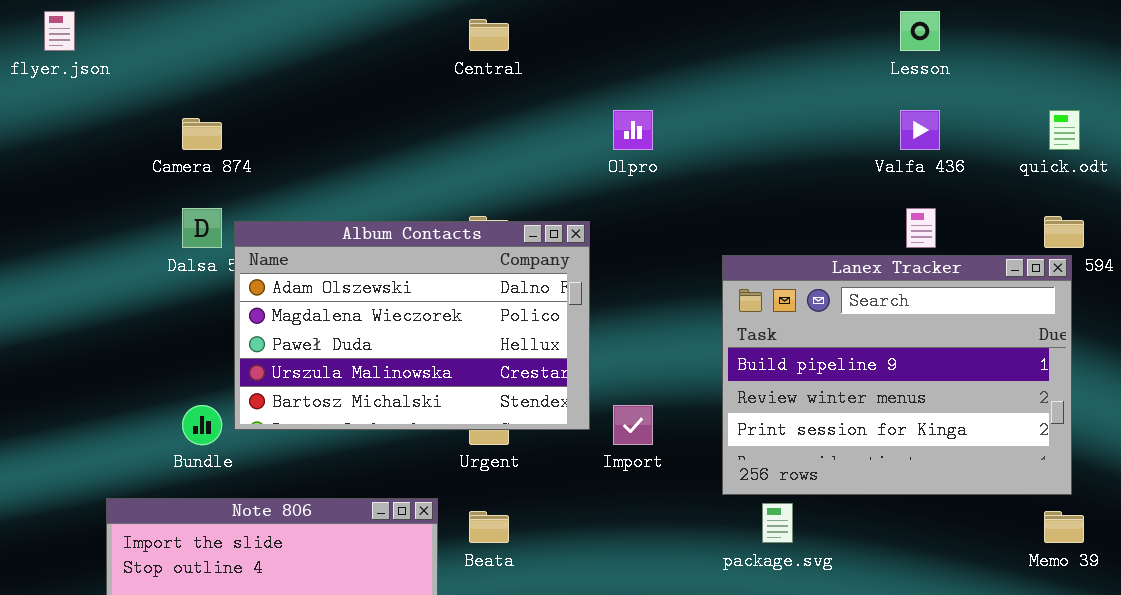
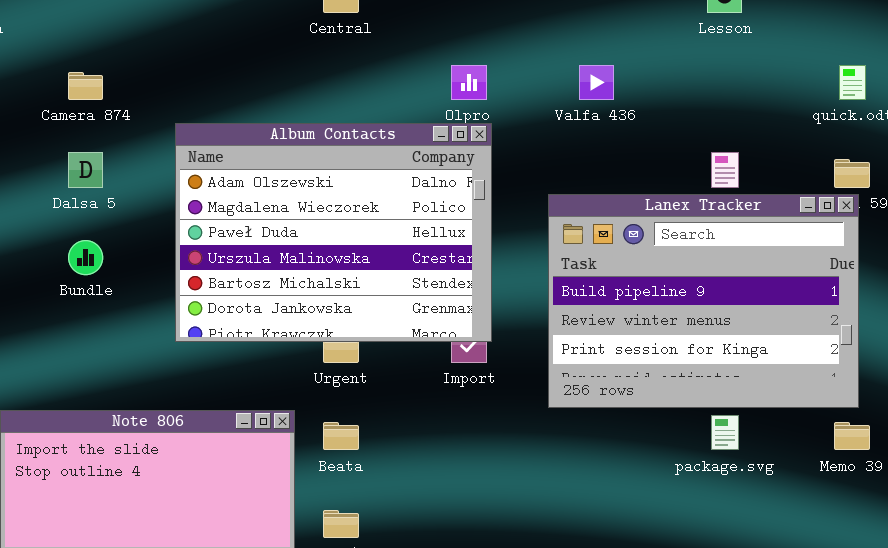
Valfa 436: [900,110,940,150] -> [579,65,614,100], moved
Album Contacts: [234,221,590,430] -> [175,123,492,342], moved, resized
Bundle: [182,405,222,445] -> [68,240,103,275], moved
package.svg: [762,503,793,543] -> [711,415,739,450], moved

